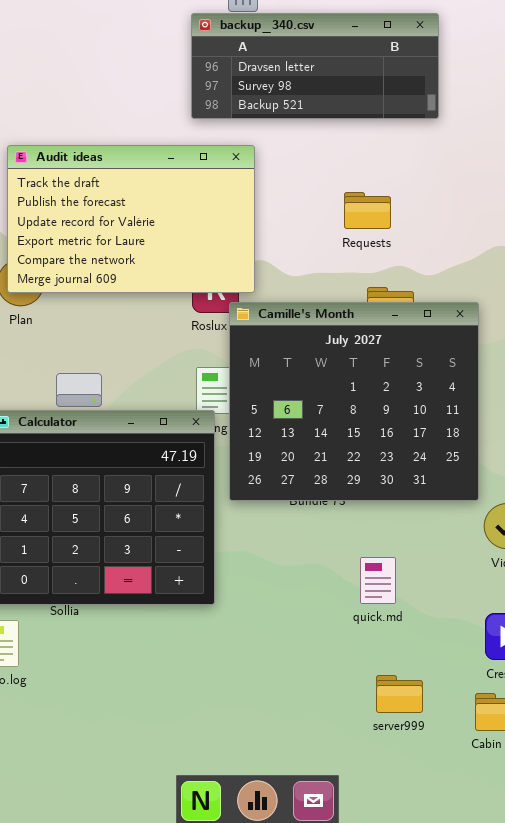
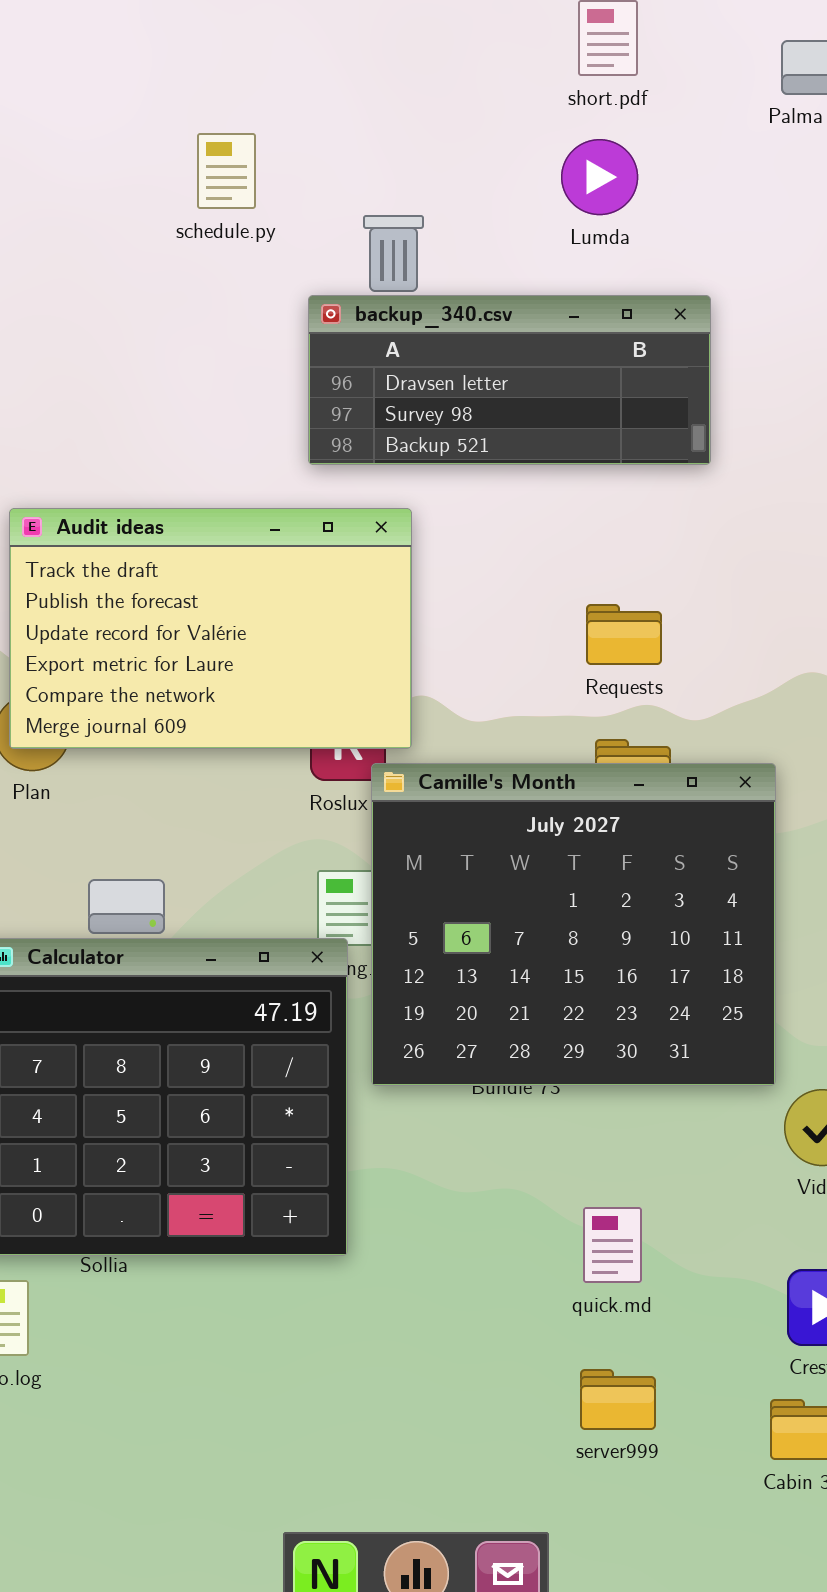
Requests: [344,192,391,229] -> [586,604,662,665], moved
quick.md: [360,557,396,604] -> [583,1207,642,1283], moved
server999: [376,675,423,713] -> [580,1369,656,1430], moved

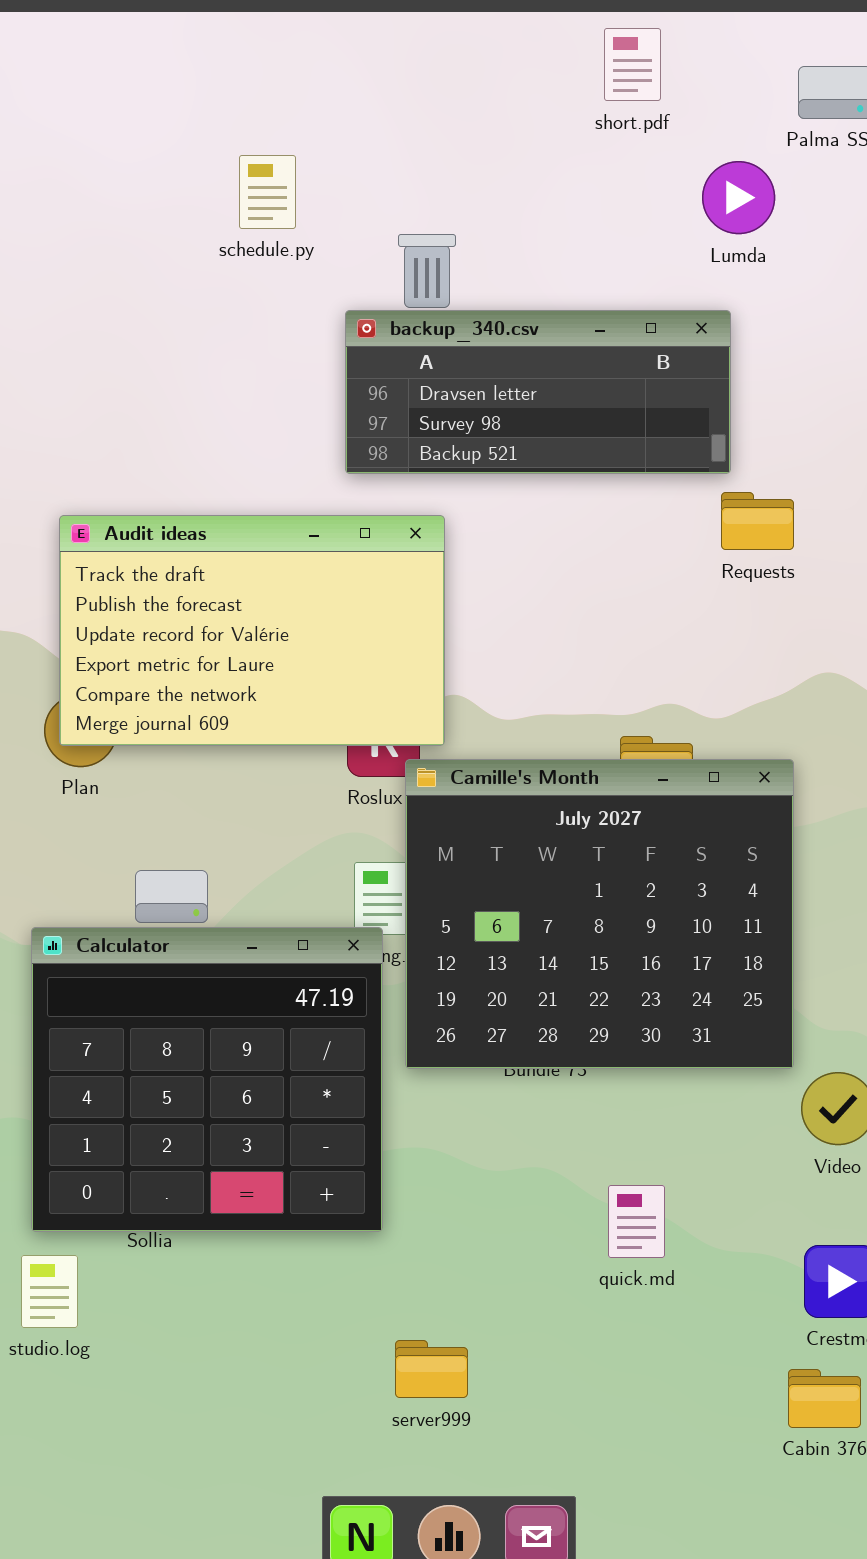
Lumda: [561,139,638,215] -> [702,161,775,234], moved
Requests: [586,604,662,665] -> [721,492,794,550], moved
server999: [580,1369,656,1430] -> [395,1340,468,1398], moved

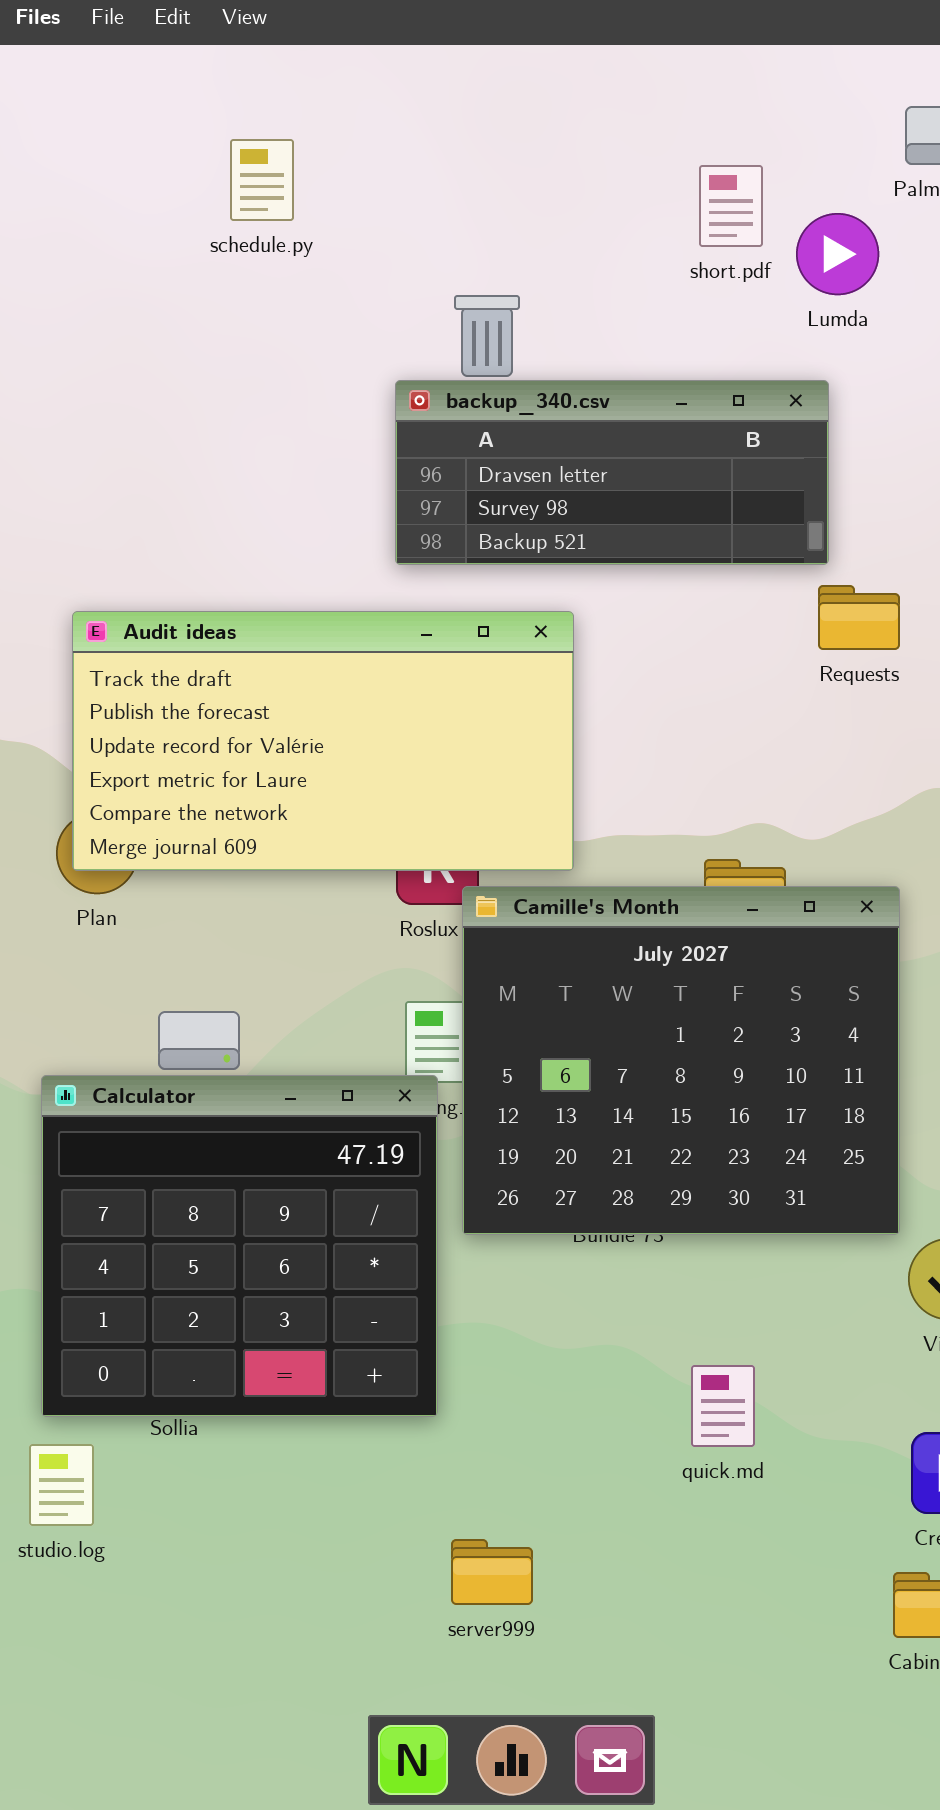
short.pdf: [604,28,661,101] -> [699,165,763,247], moved
schedule.py: [239,155,296,229] -> [230,139,294,221], moved
Audit ideas: [59,515,445,746] -> [72,611,574,871], resized

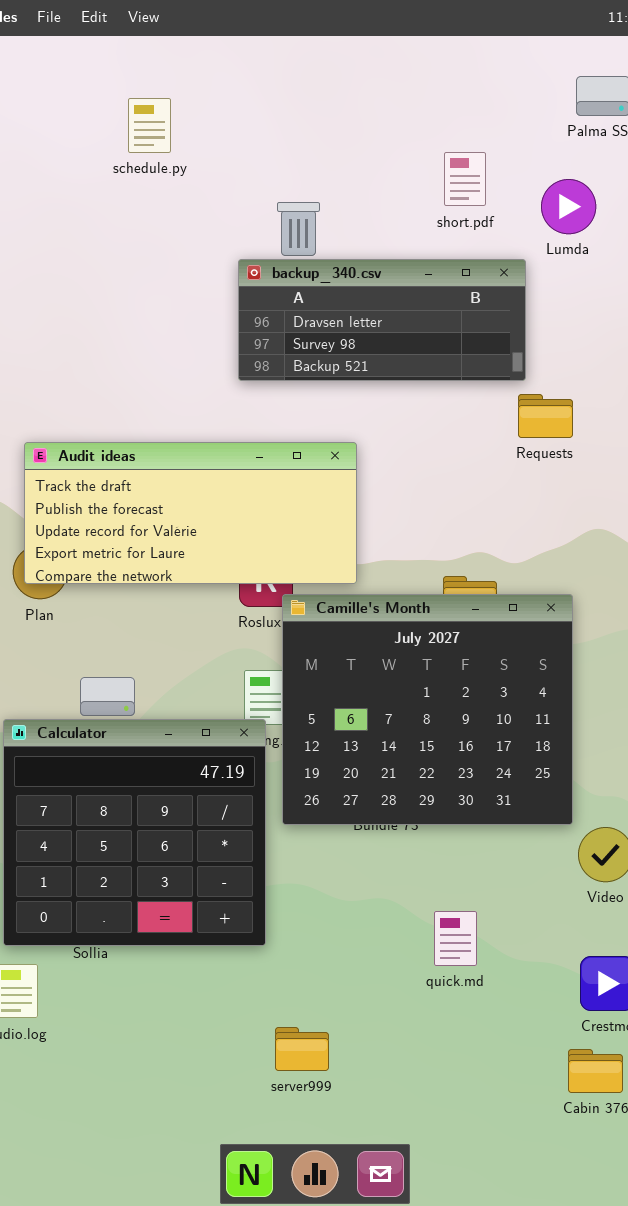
short.pdf: [699,165,763,247] -> [444,152,486,206], moved
Lumda: [796,213,879,295] -> [541,179,596,234], moved
Audit ideas: [72,611,574,871] -> [24,442,357,584], resized

